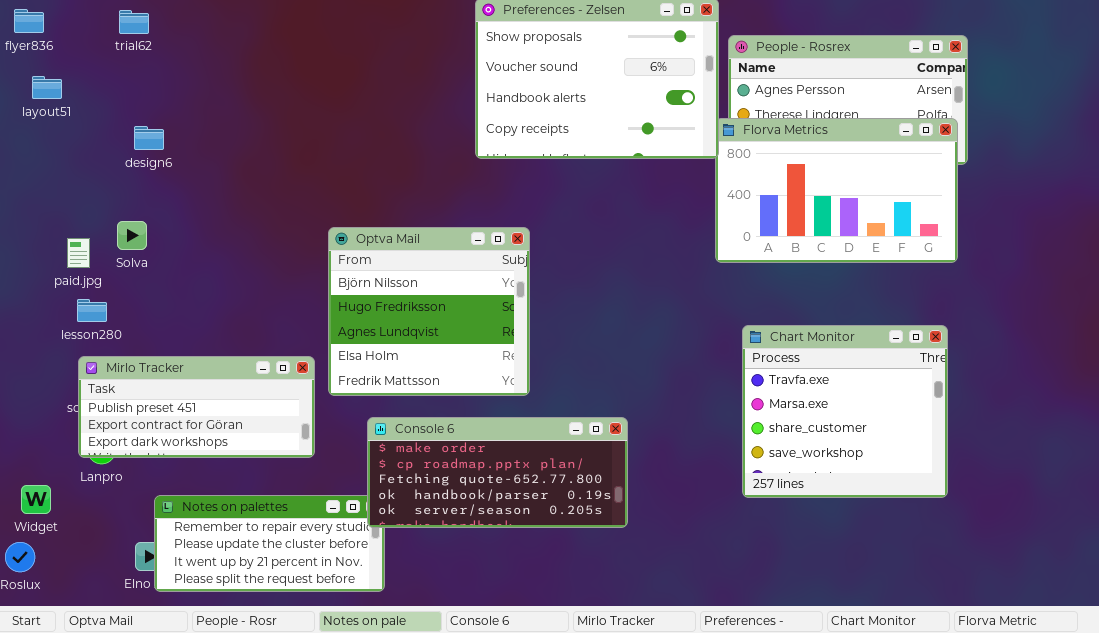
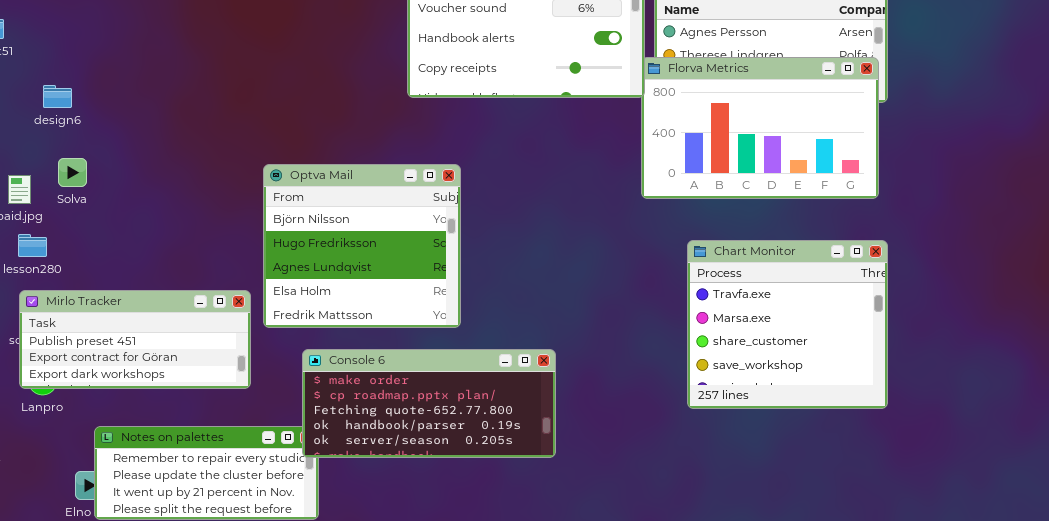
design6: [134,126,164,150] -> [43,85,72,108], moved
Chart Monitor: [742,325,948,498] -> [687,240,888,409], moved

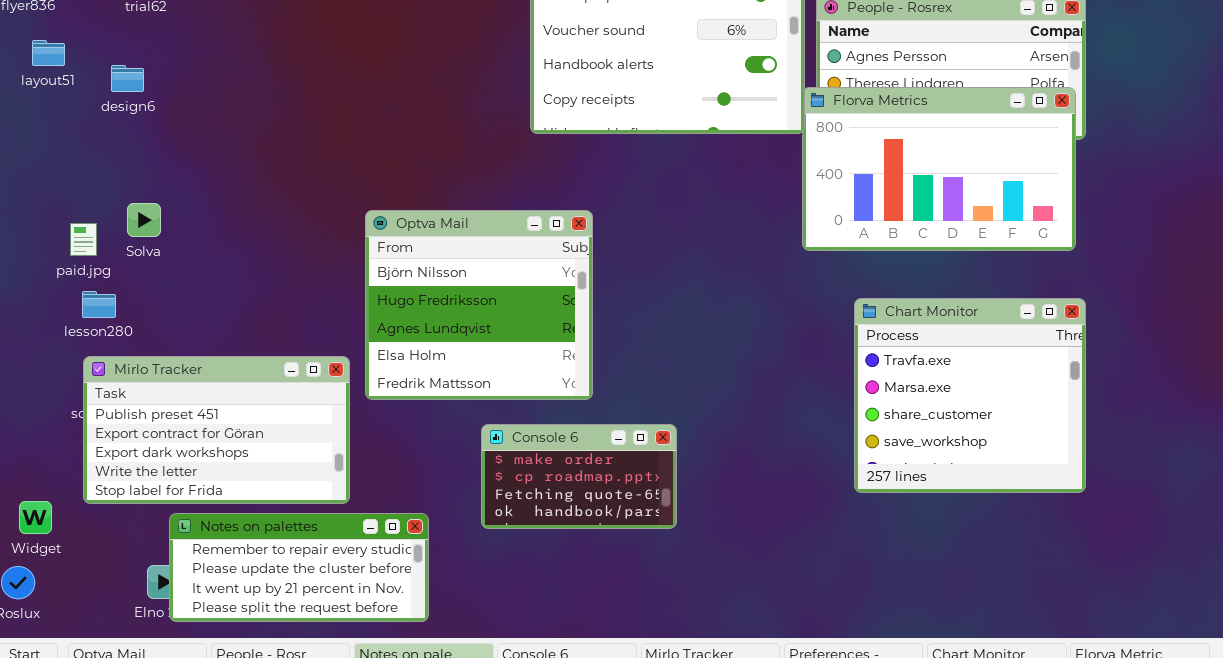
design6: [43,85,72,108] -> [111,65,144,92], moved
Mirlo Tracker: [19,290,251,389] -> [83,356,350,504], resized
Console 6: [302,349,556,458] -> [481,424,677,529], moved, resized

